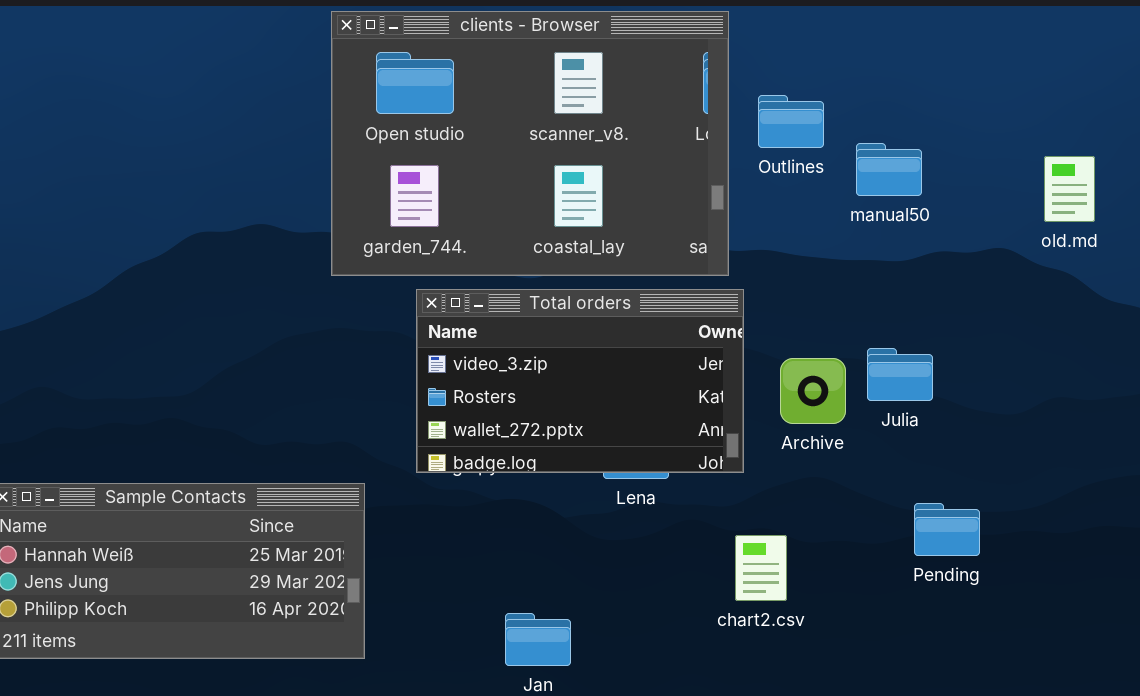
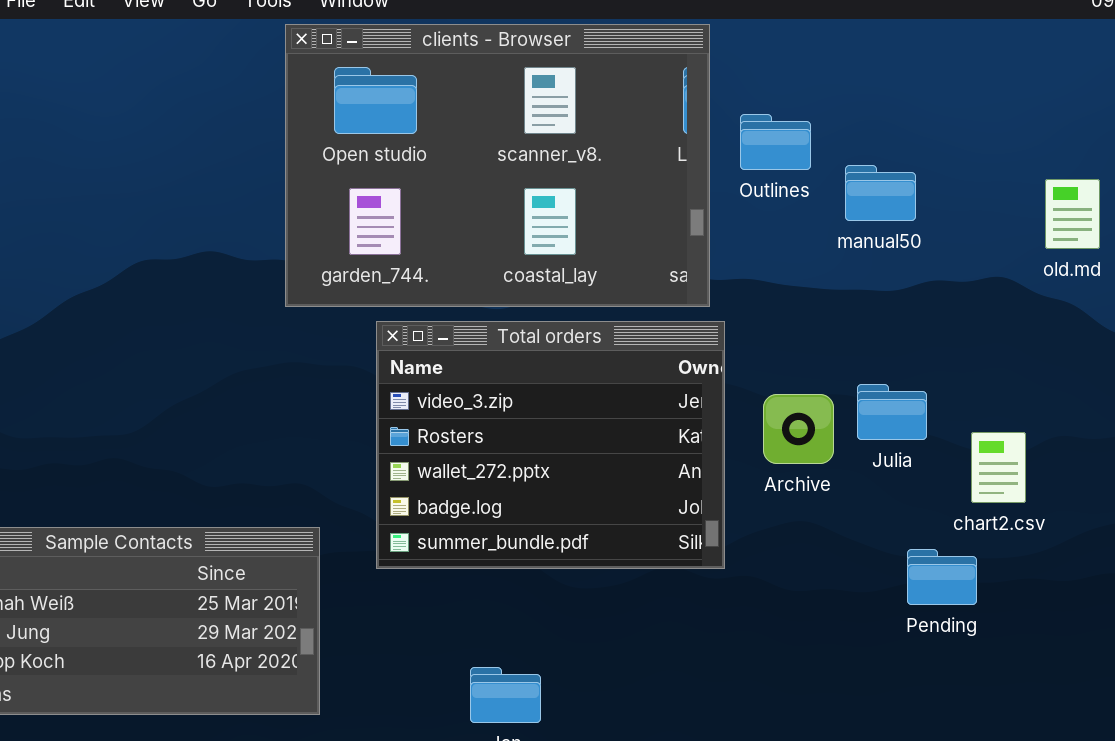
Total orders: [416,289,744,473] -> [376,321,725,569], resized
chart2.csv: [735,535,787,601] -> [971,432,1026,503], moved

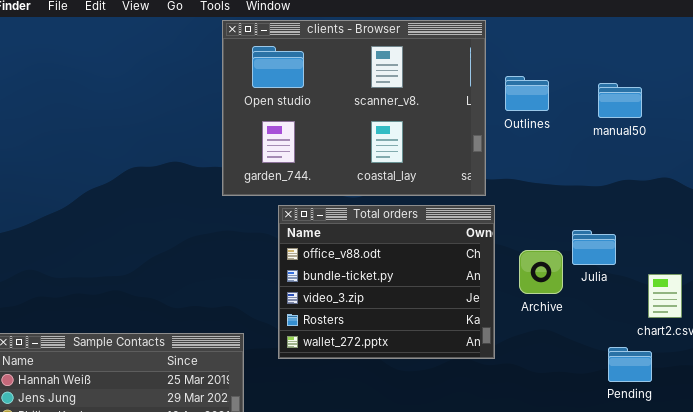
manual50: [845,165,916,221] -> [598,83,642,118], moved
Total orders: [376,321,725,569] -> [278,205,495,359], scrolled up 2 rows
Julia: [857,384,927,440] -> [572,230,616,265], moved

